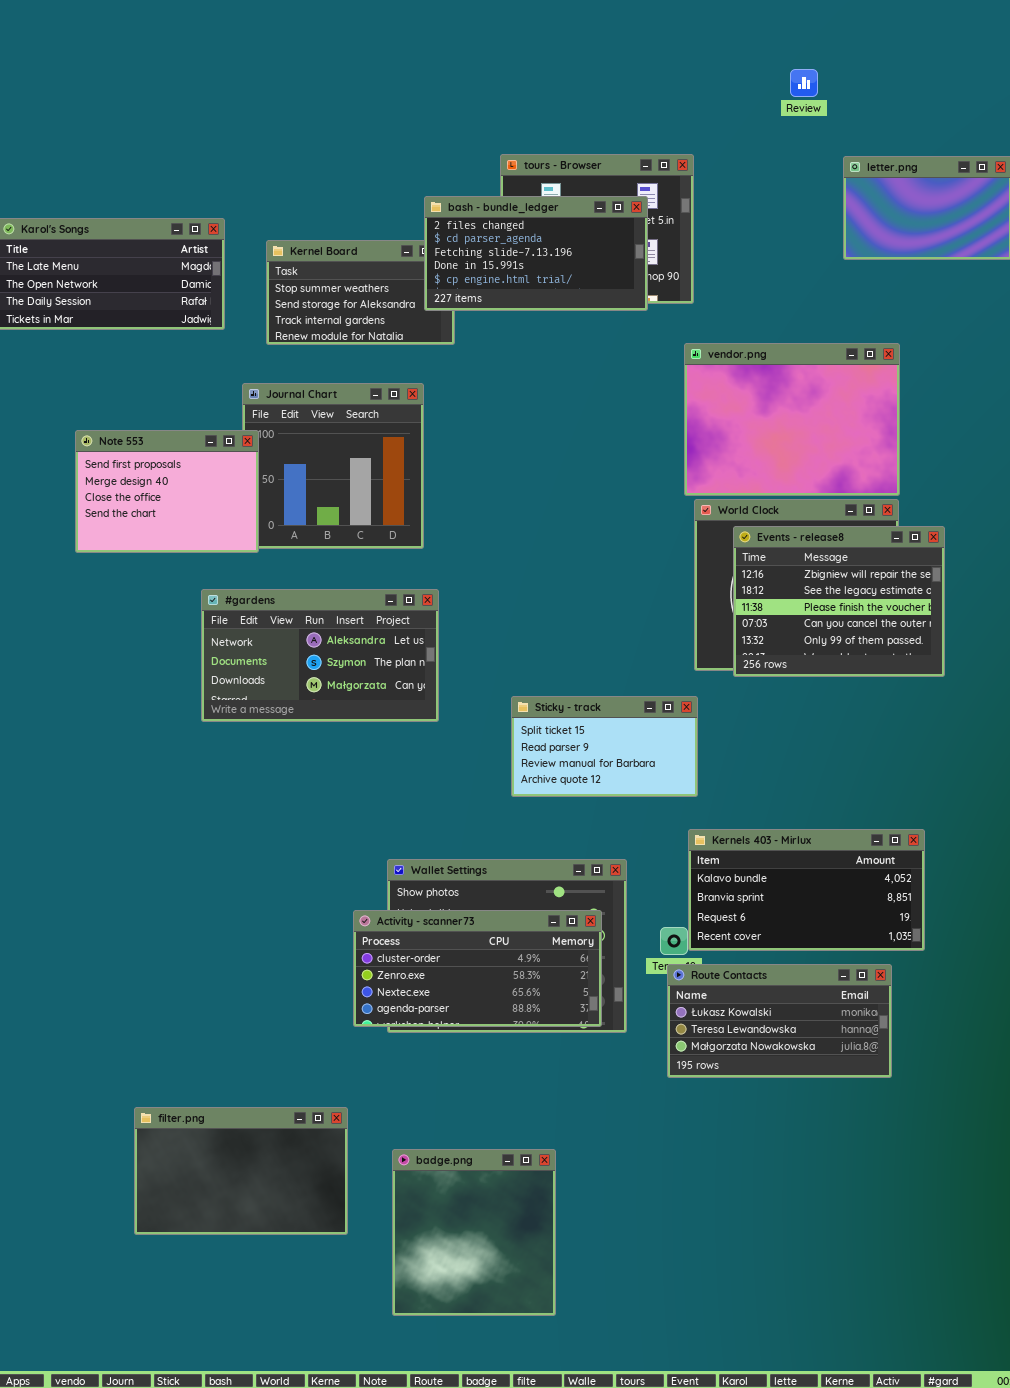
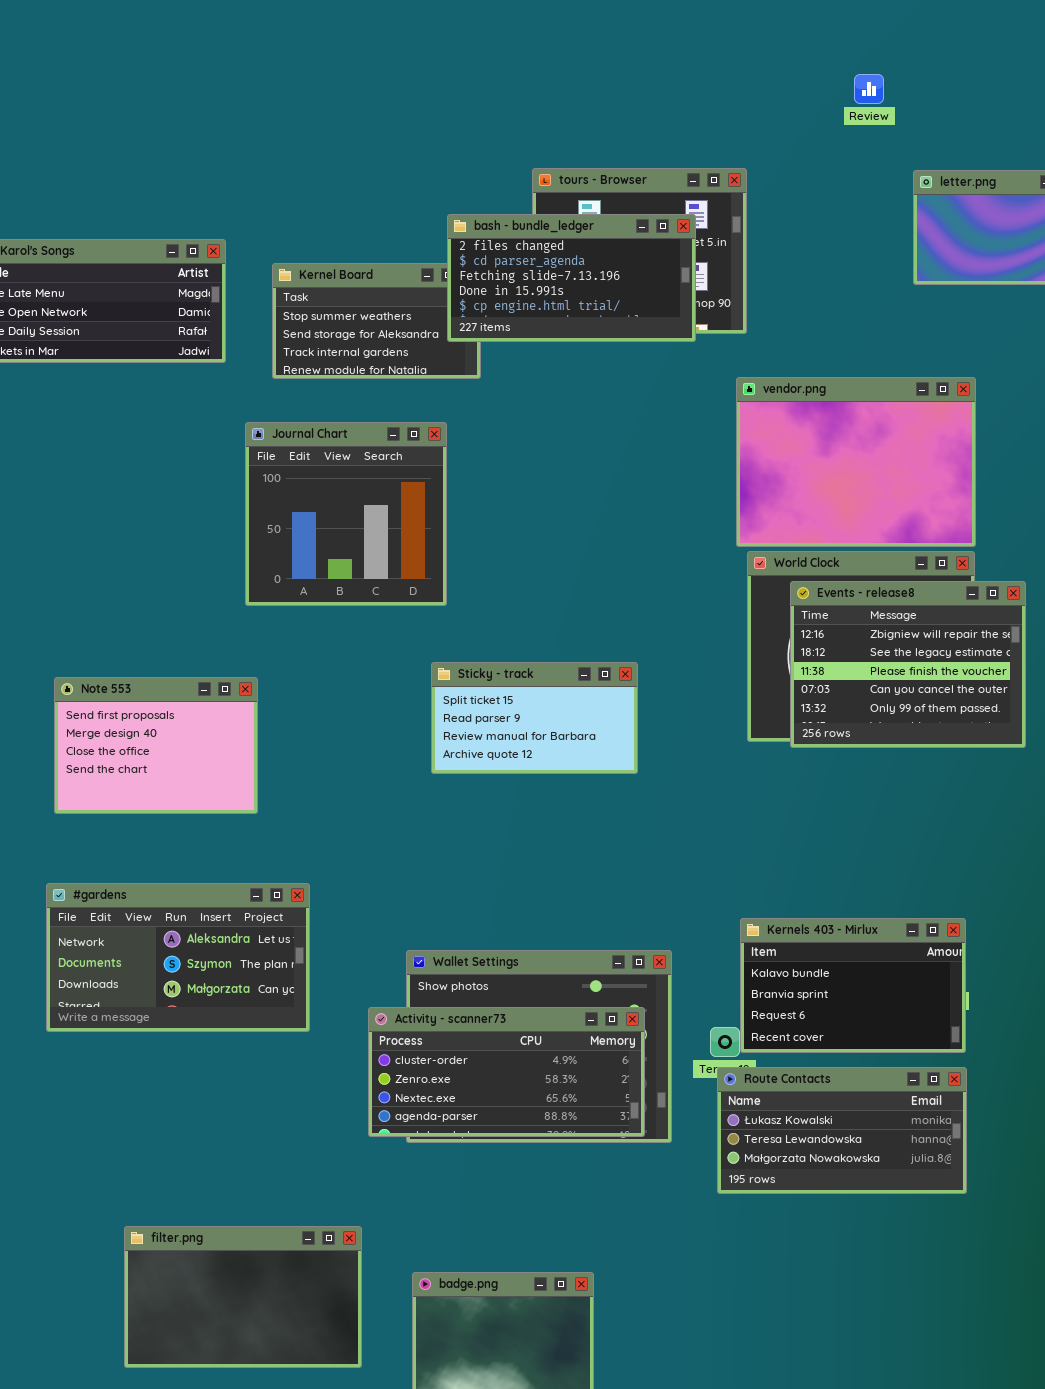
Note 553: [75,430,259,553] -> [54,677,258,814], moved
#gardens: [201,589,439,722] -> [46,883,310,1032], moved
Sticky - track: [511,696,698,797] -> [431,662,638,774], moved
Kernels 403 - Mirlux: [688,829,925,951] -> [740,918,966,1053], resized

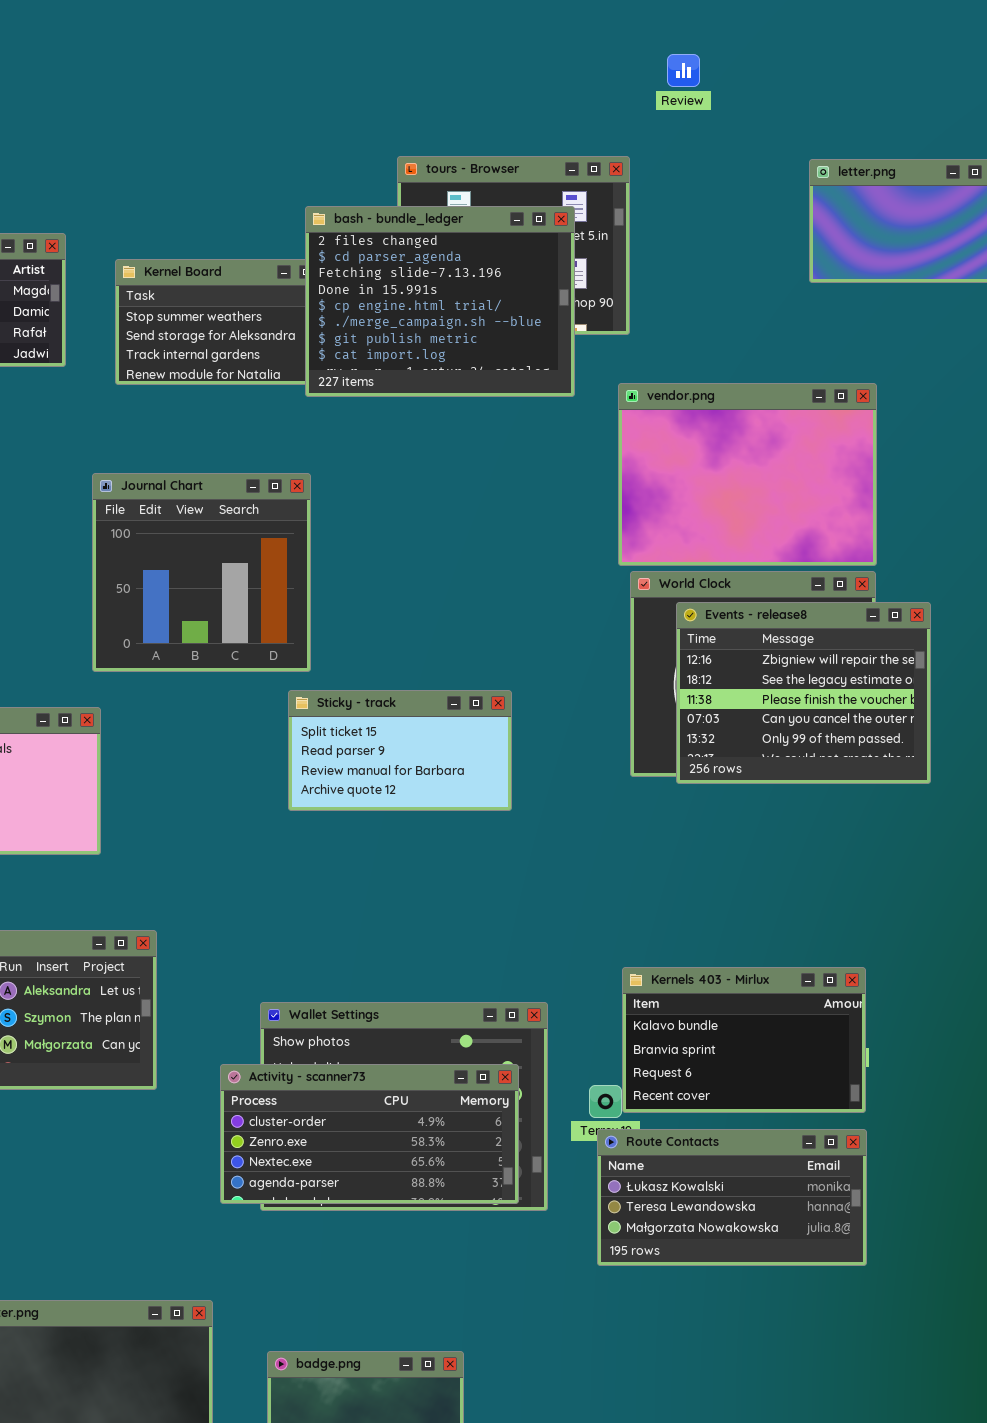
Review: [854,74,884,104] -> [667,54,700,87], moved
bash - bundle_ledger: [447,214,696,342] -> [305,206,575,397], resized
Journal Chart: [245,422,447,606] -> [92,473,311,672], moved

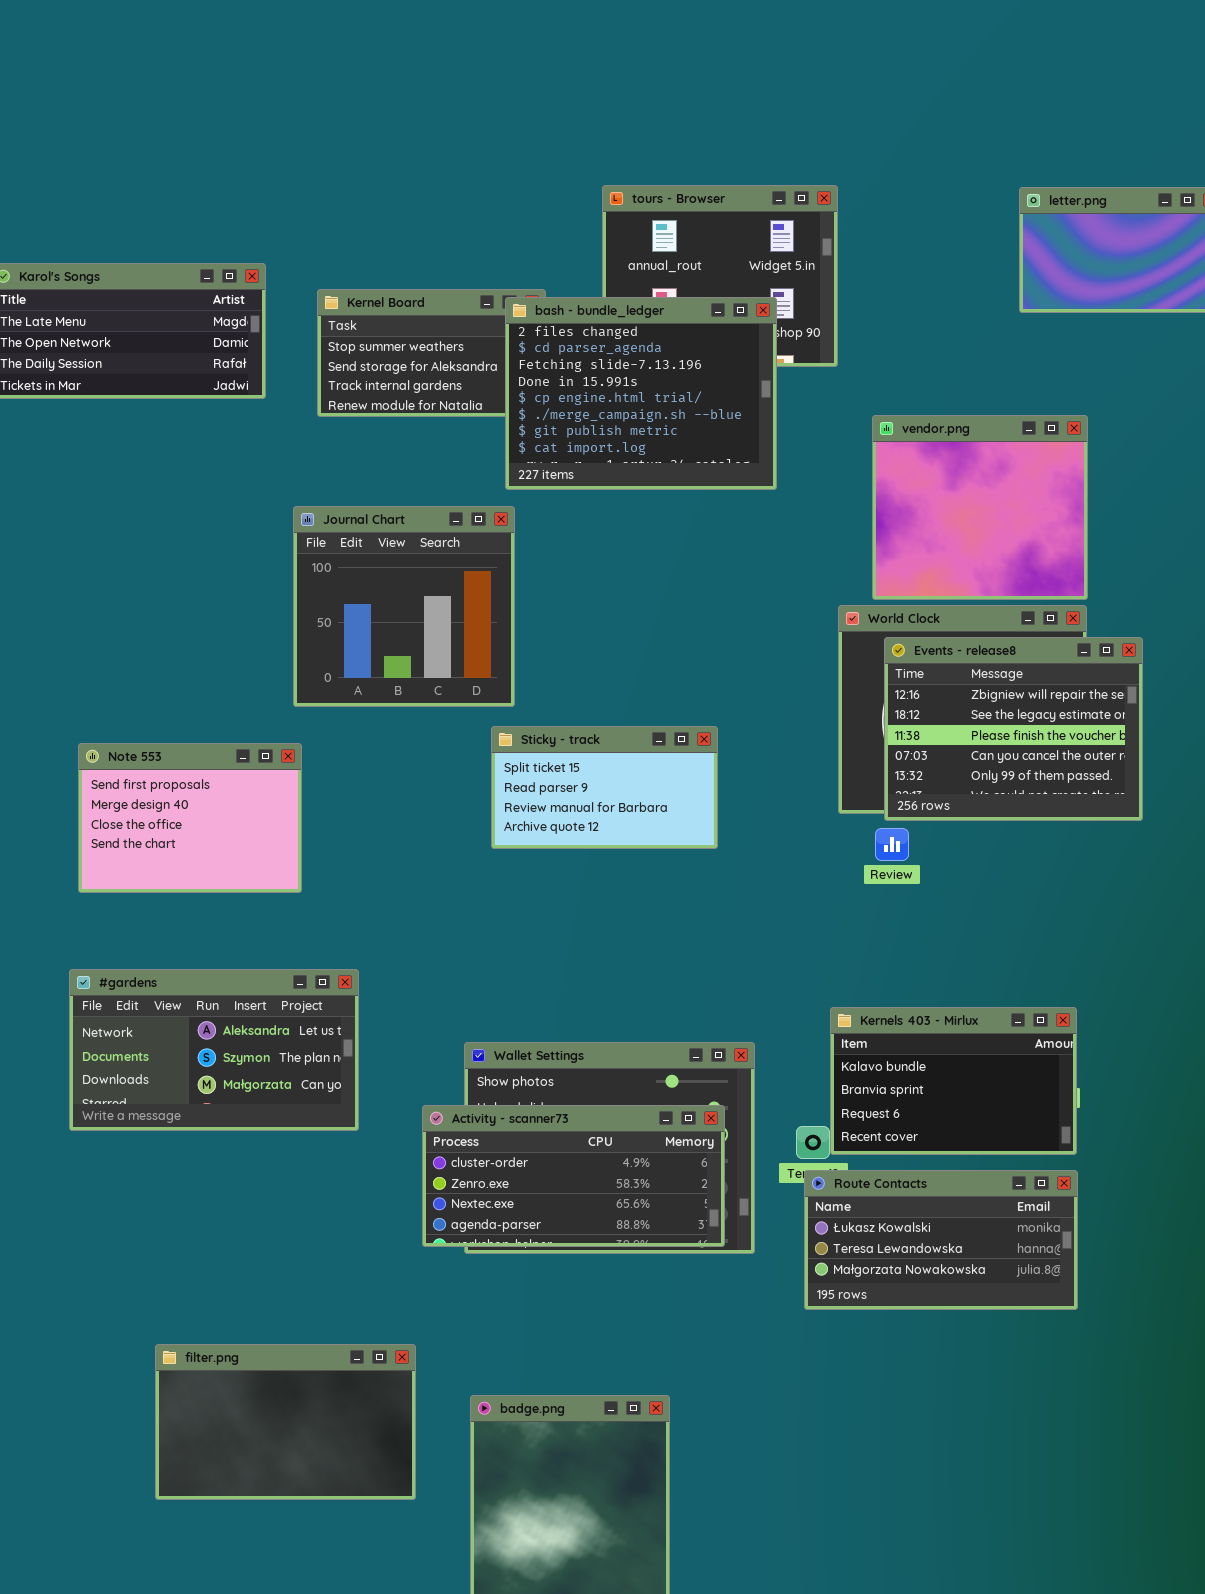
Review: [667,54,700,87] -> [875,828,909,861], moved
bash - bundle_ledger: [305,206,575,397] -> [505,297,777,490], moved
vendor.png: [618,383,877,566] -> [872,415,1088,600], resized

